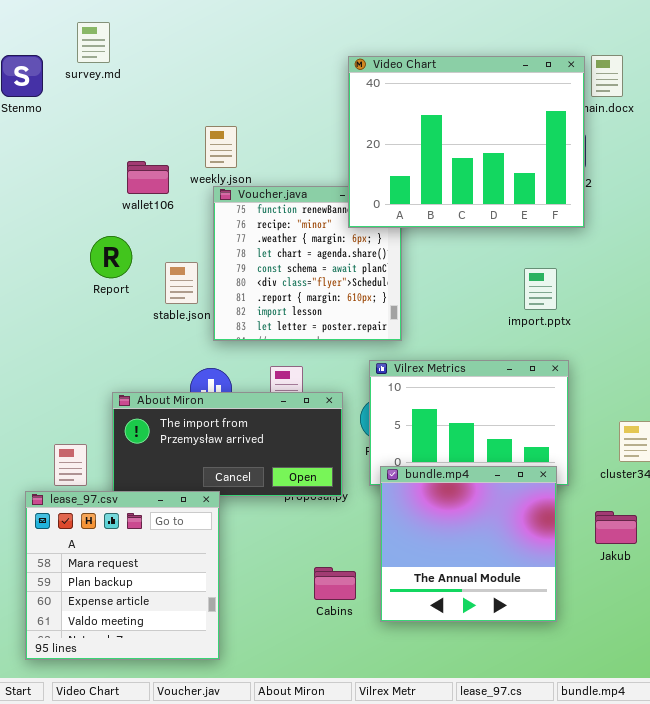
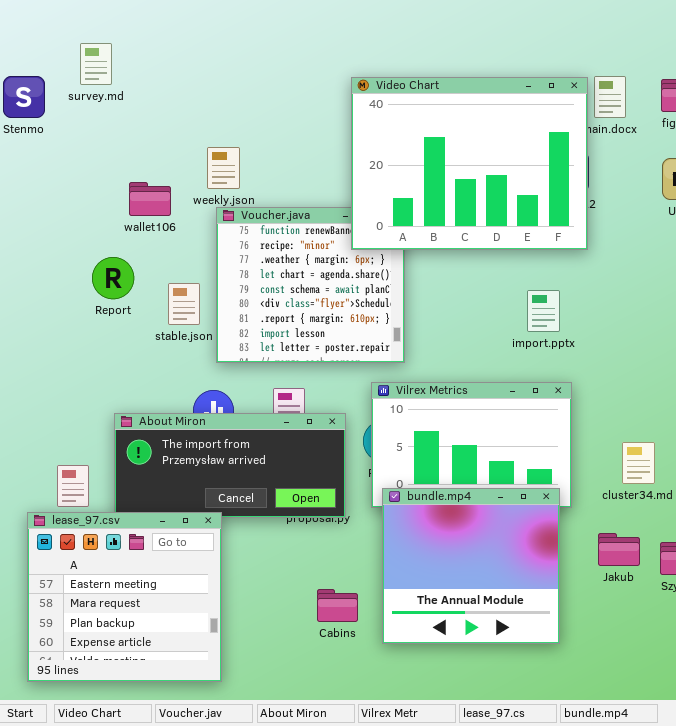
lease_97.csv: [25,491,220,660] -> [27,512,222,682], scrolled up 1 row

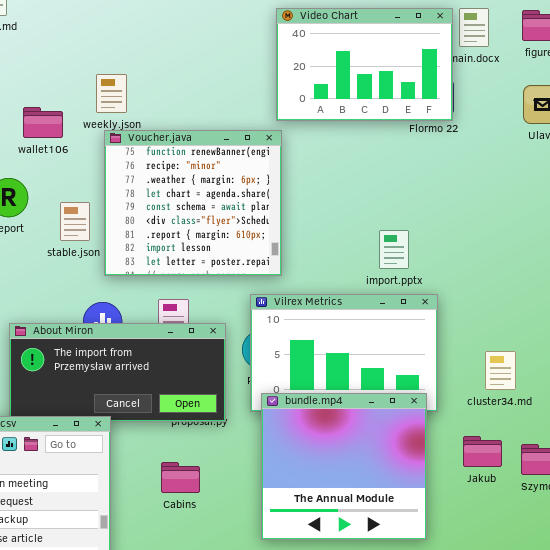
Video Chart: [351,77,588,250] -> [276,8,453,121], resized
import.pptx: [527,290,560,332] -> [379,230,409,269], moved
Cabins: [317,589,358,622] -> [161,462,200,493], moved

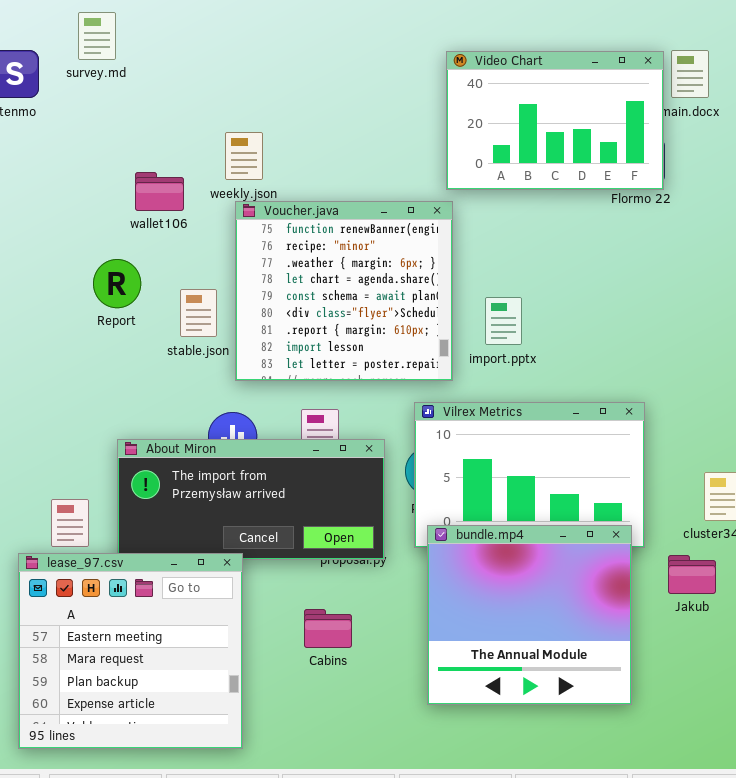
import.pptx: [379,230,409,269] -> [485,297,522,345], moved
Jakub: [463,436,502,467] -> [668,555,716,594], moved

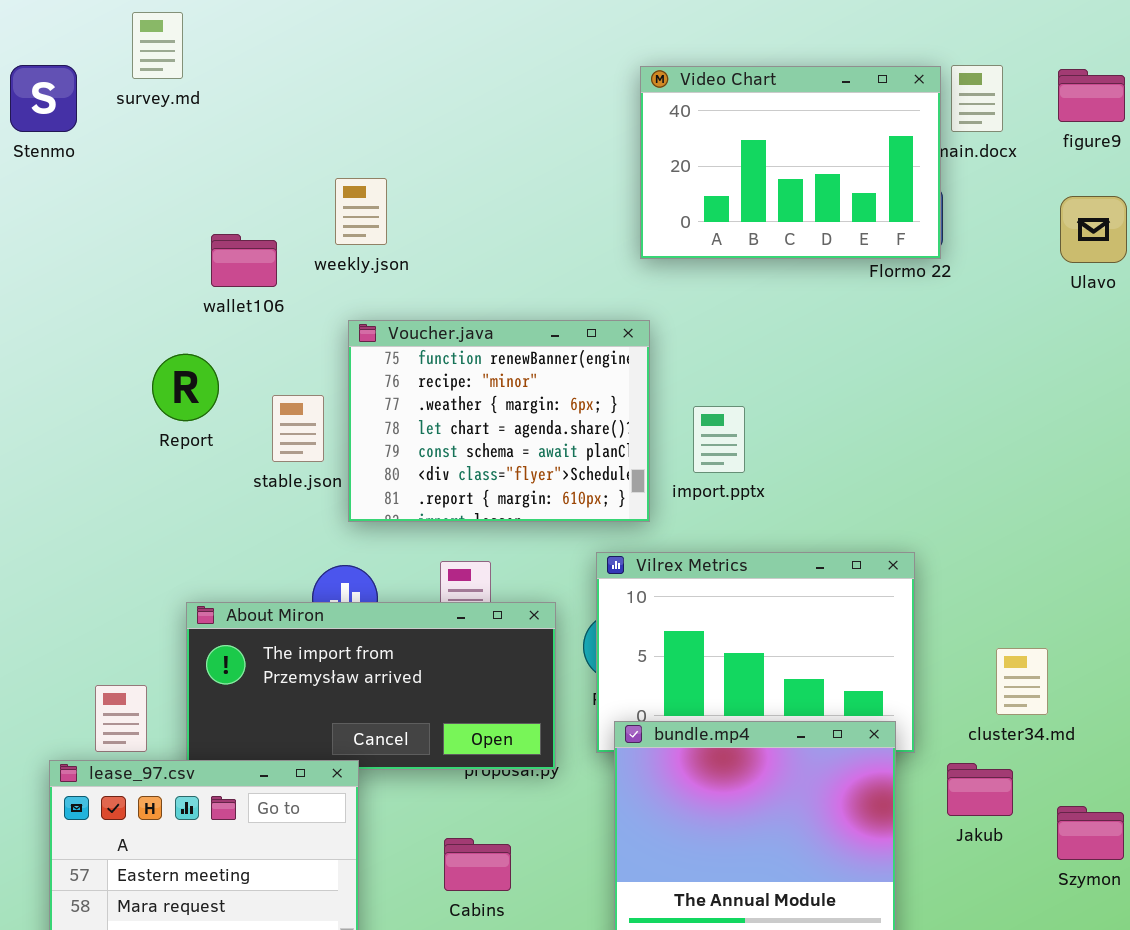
Voucher.java: [235,201,453,381] -> [348,320,650,522], resized

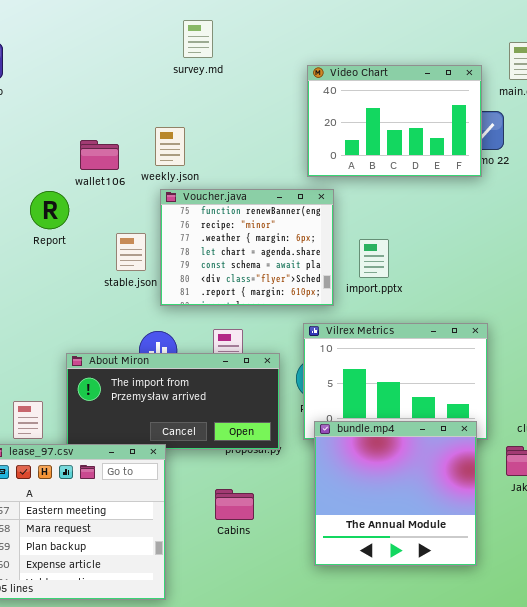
survey.md: [132,12,183,79] -> [183,20,213,58], moved
Video Chart: [640,66,941,259] -> [307,65,482,177], moved
weekly.json: [335,178,387,245] -> [155,127,185,166], moved
Report: [152,354,219,421] -> [30,191,69,229], moved

